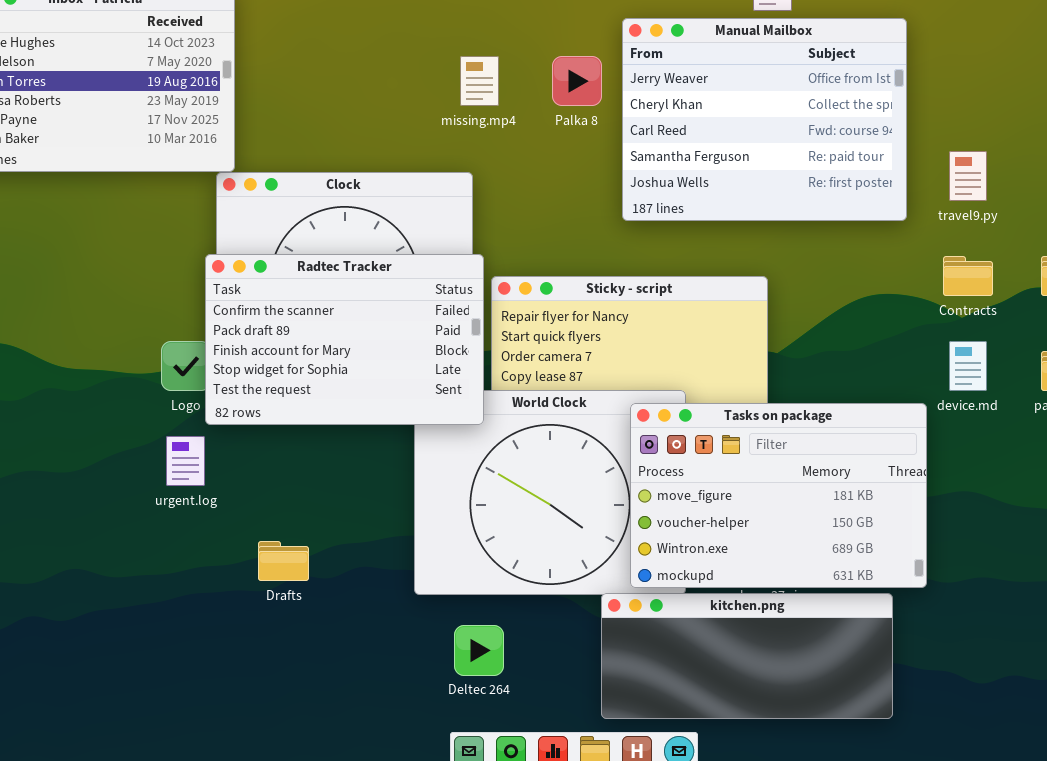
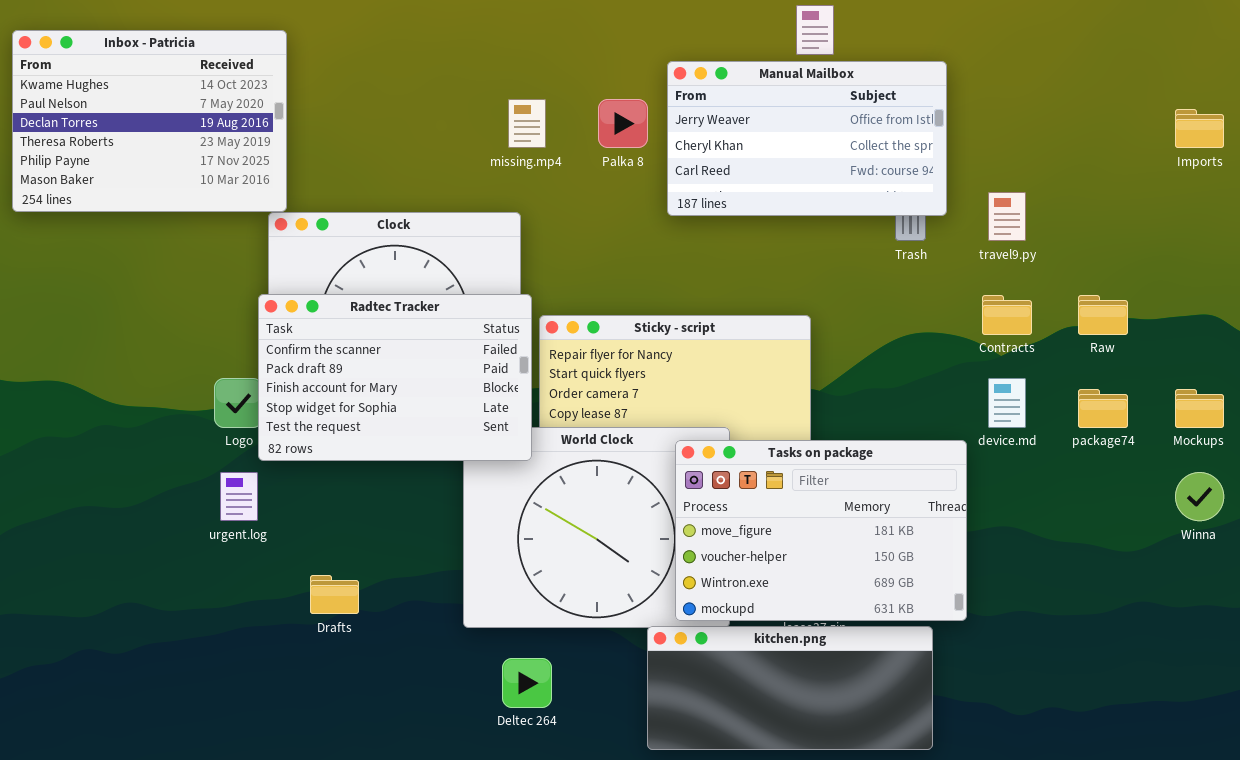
Manual Mailbox: [622,18,907,221] -> [667,61,947,216], resized

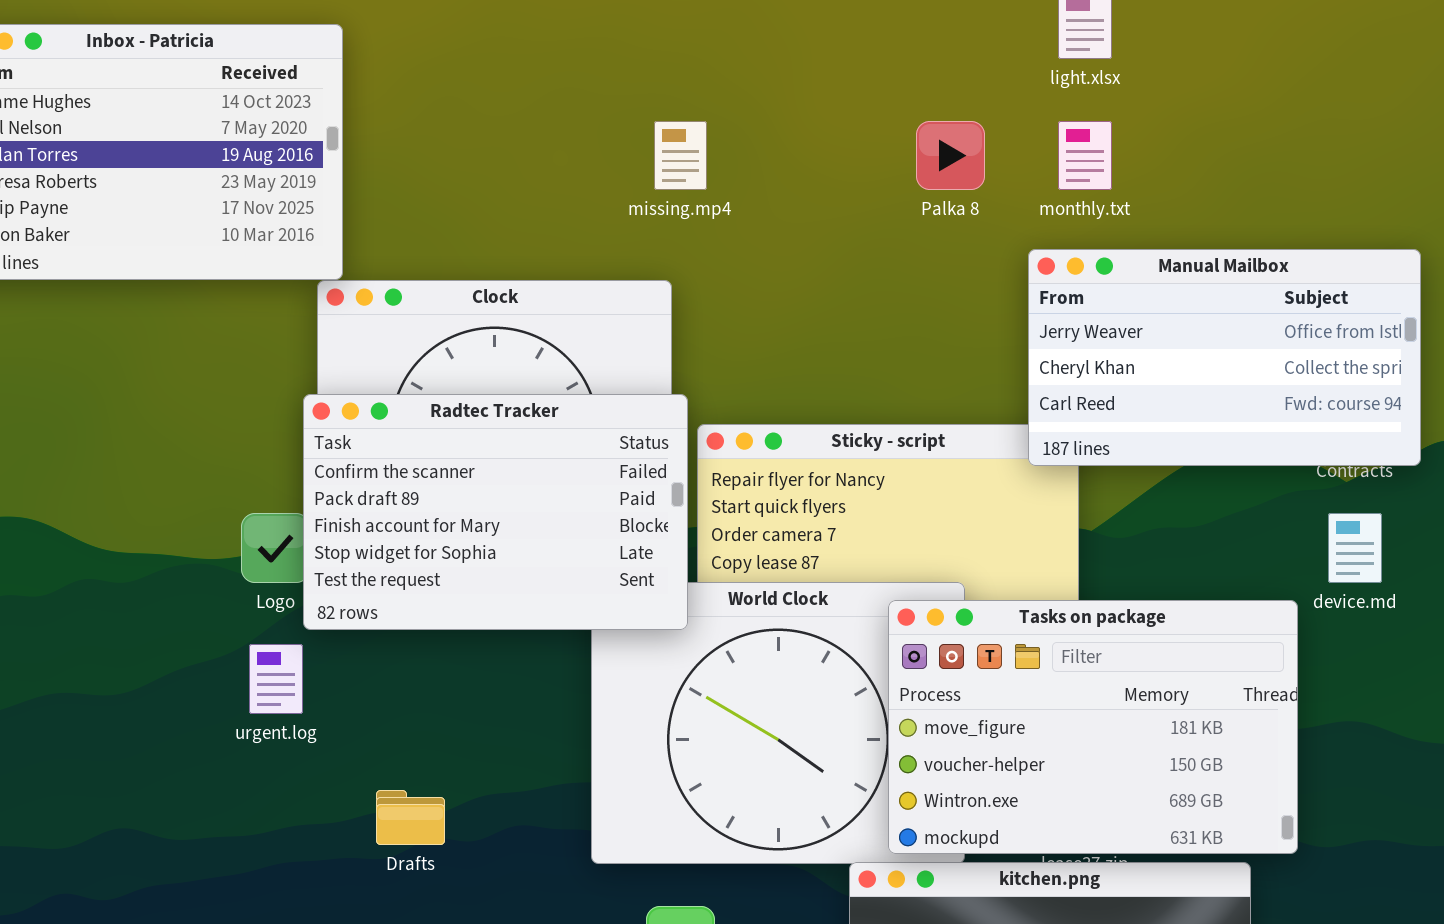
Manual Mailbox: [667,61,947,216] -> [1028,249,1421,466], moved
Palka 8: [598,99,648,148] -> [916,121,985,190], moved

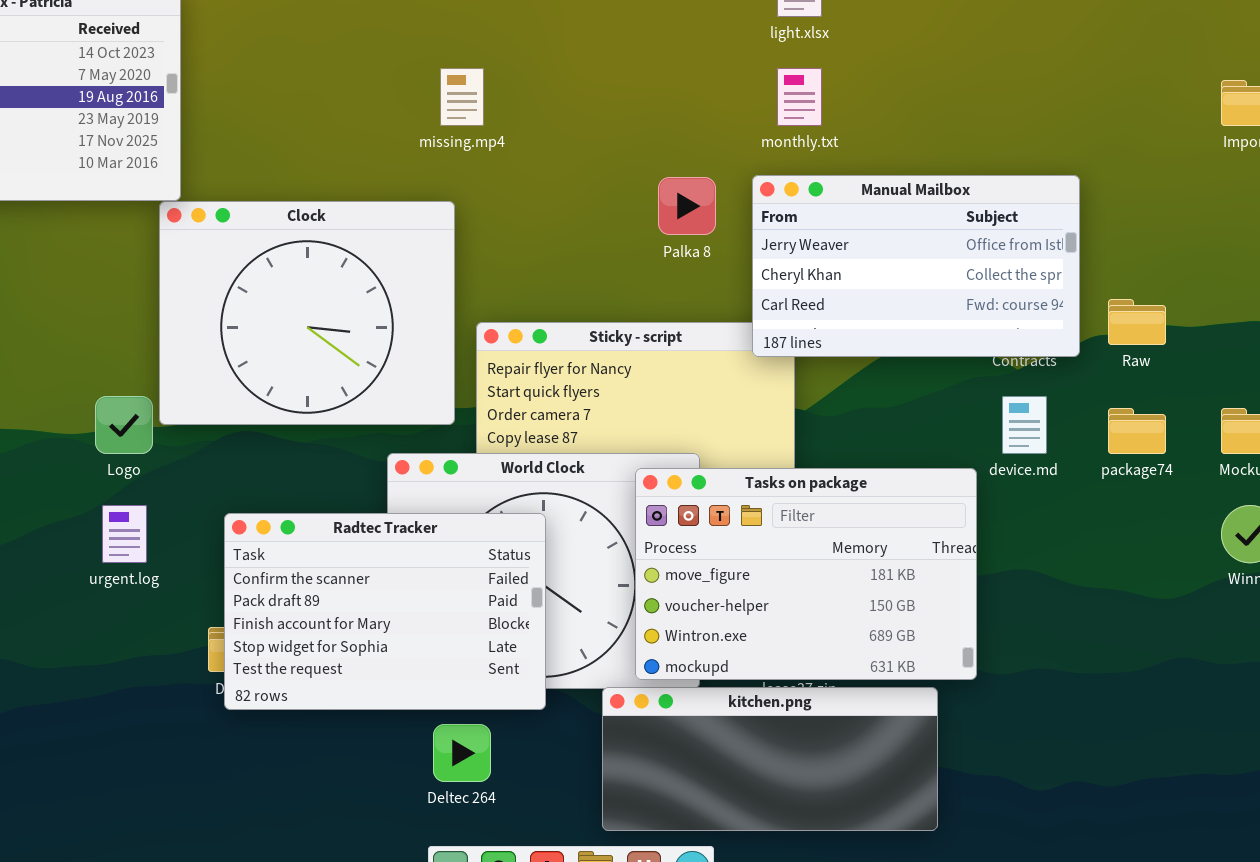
Palka 8: [916,121,985,190] -> [658,177,716,235], moved
Radtec Tracker: [303,394,688,630] -> [224,513,546,710], moved

